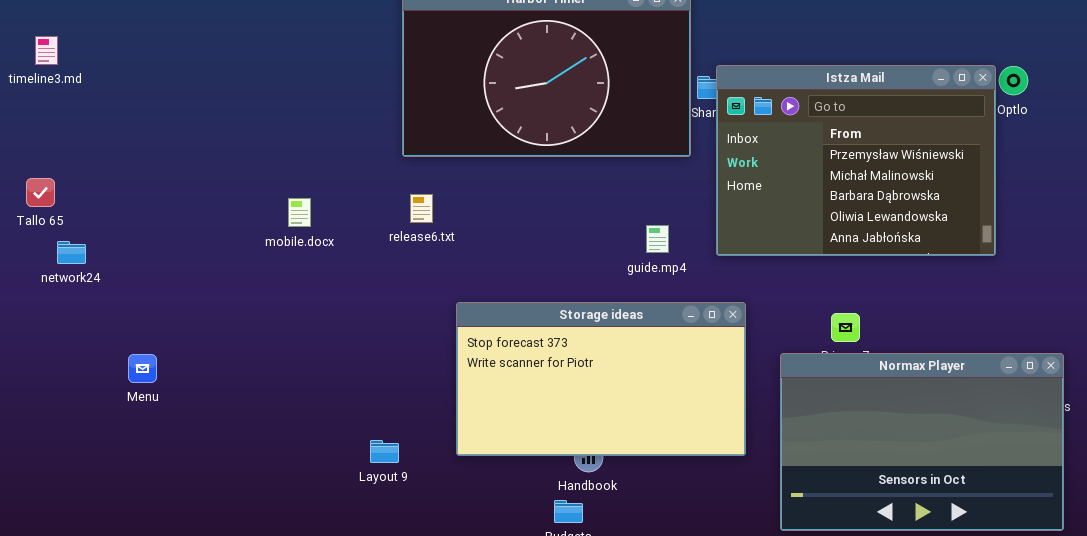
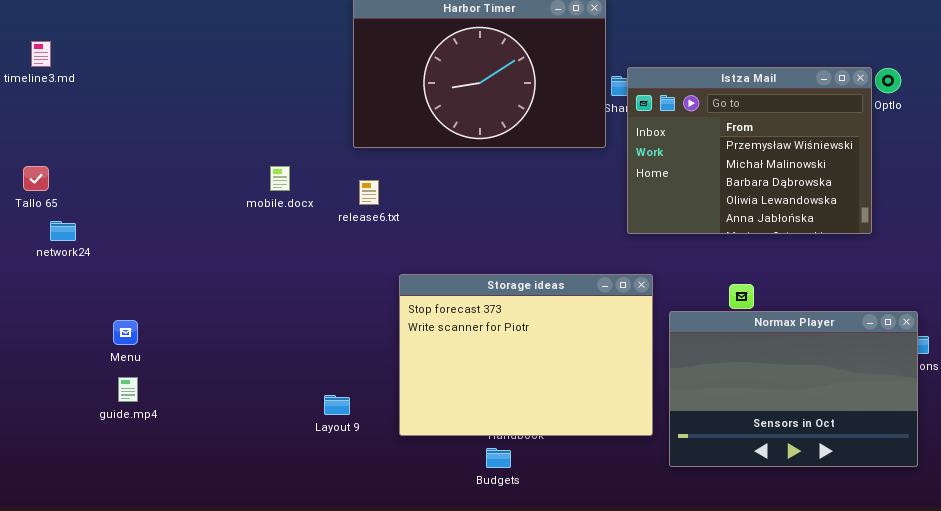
mobile.docx: [288,198,311,227] -> [270,166,290,191], moved
guide.mp4: [646,225,669,253] -> [118,377,138,402], moved
Storage ideas: [456,302,746,456] -> [399,274,653,436], resized
Normax Player: [780,353,1064,531] -> [669,311,918,467], moved

